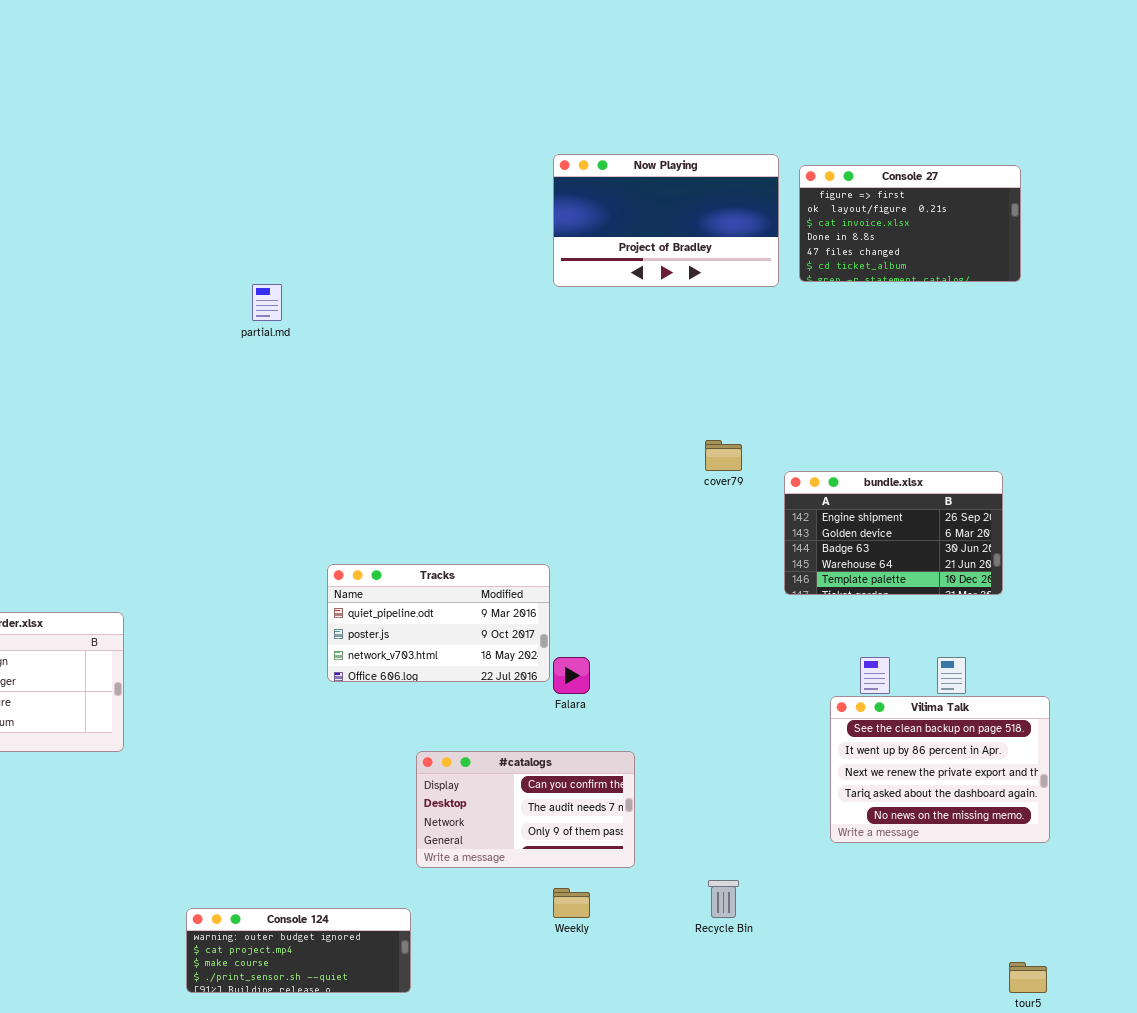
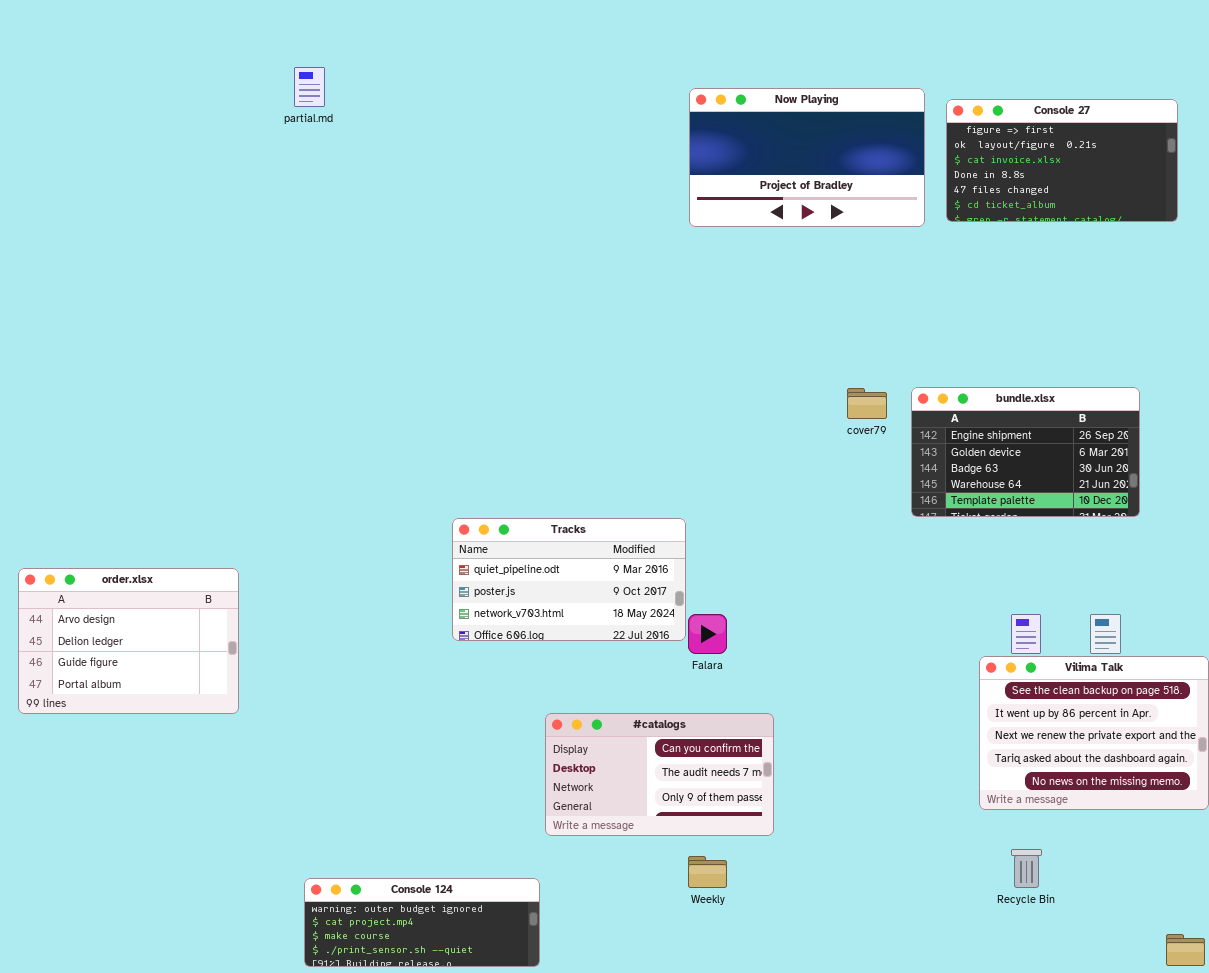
partial.md: [252,284,282,321] -> [294,67,325,107], moved
bundle.xlsx: [784,471,1003,595] -> [911,387,1140,517], moved
Recycle Bin: [708,880,739,918] -> [1011,849,1042,888], moved

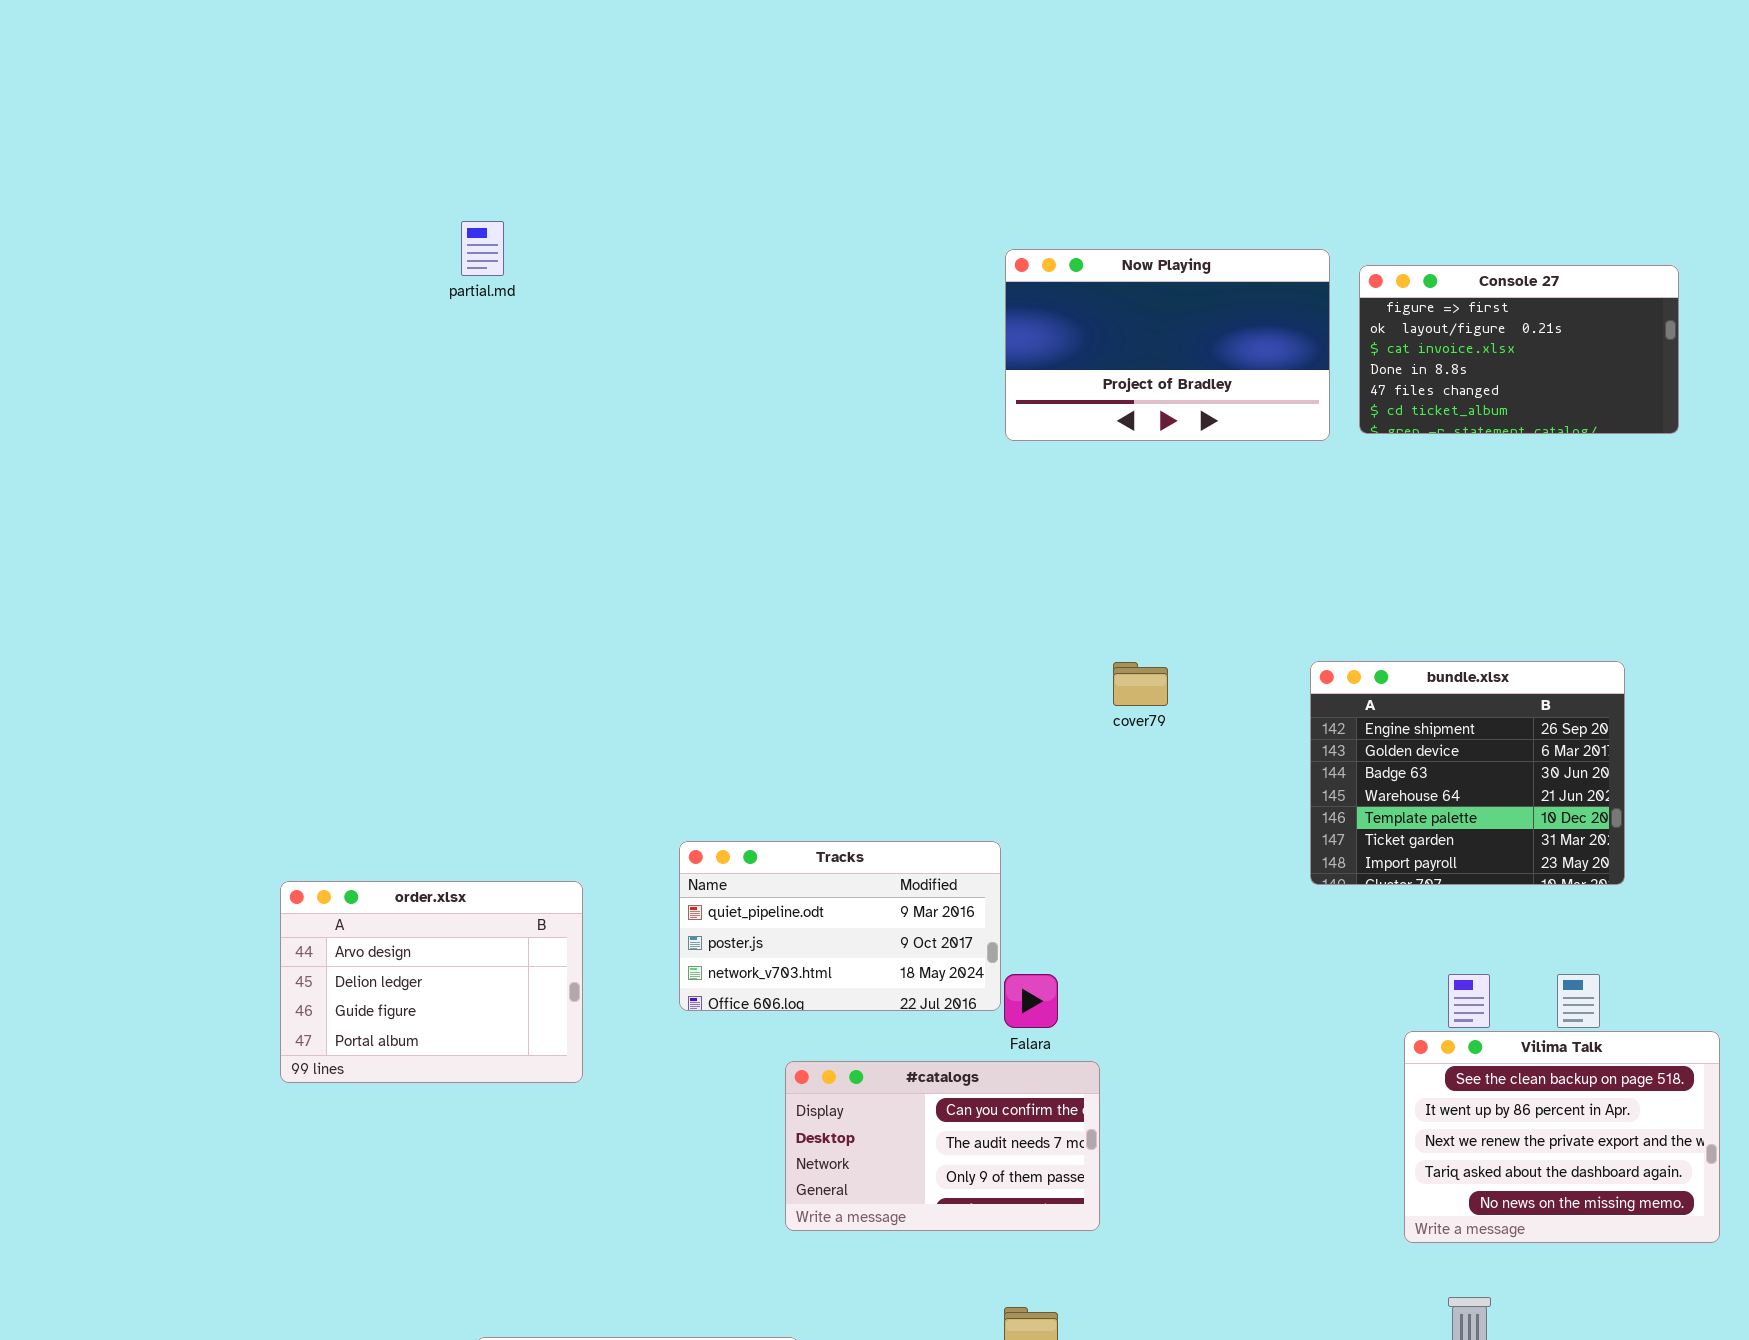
bundle.xlsx: [911,387,1140,517] -> [1310,661,1625,885], resized
cover79: [847,388,887,419] -> [1113,662,1168,706], moved
order.xlsx: [18,568,239,714] -> [280,881,583,1083], moved
#catalogs: [545,713,774,836] -> [785,1061,1100,1231], moved

